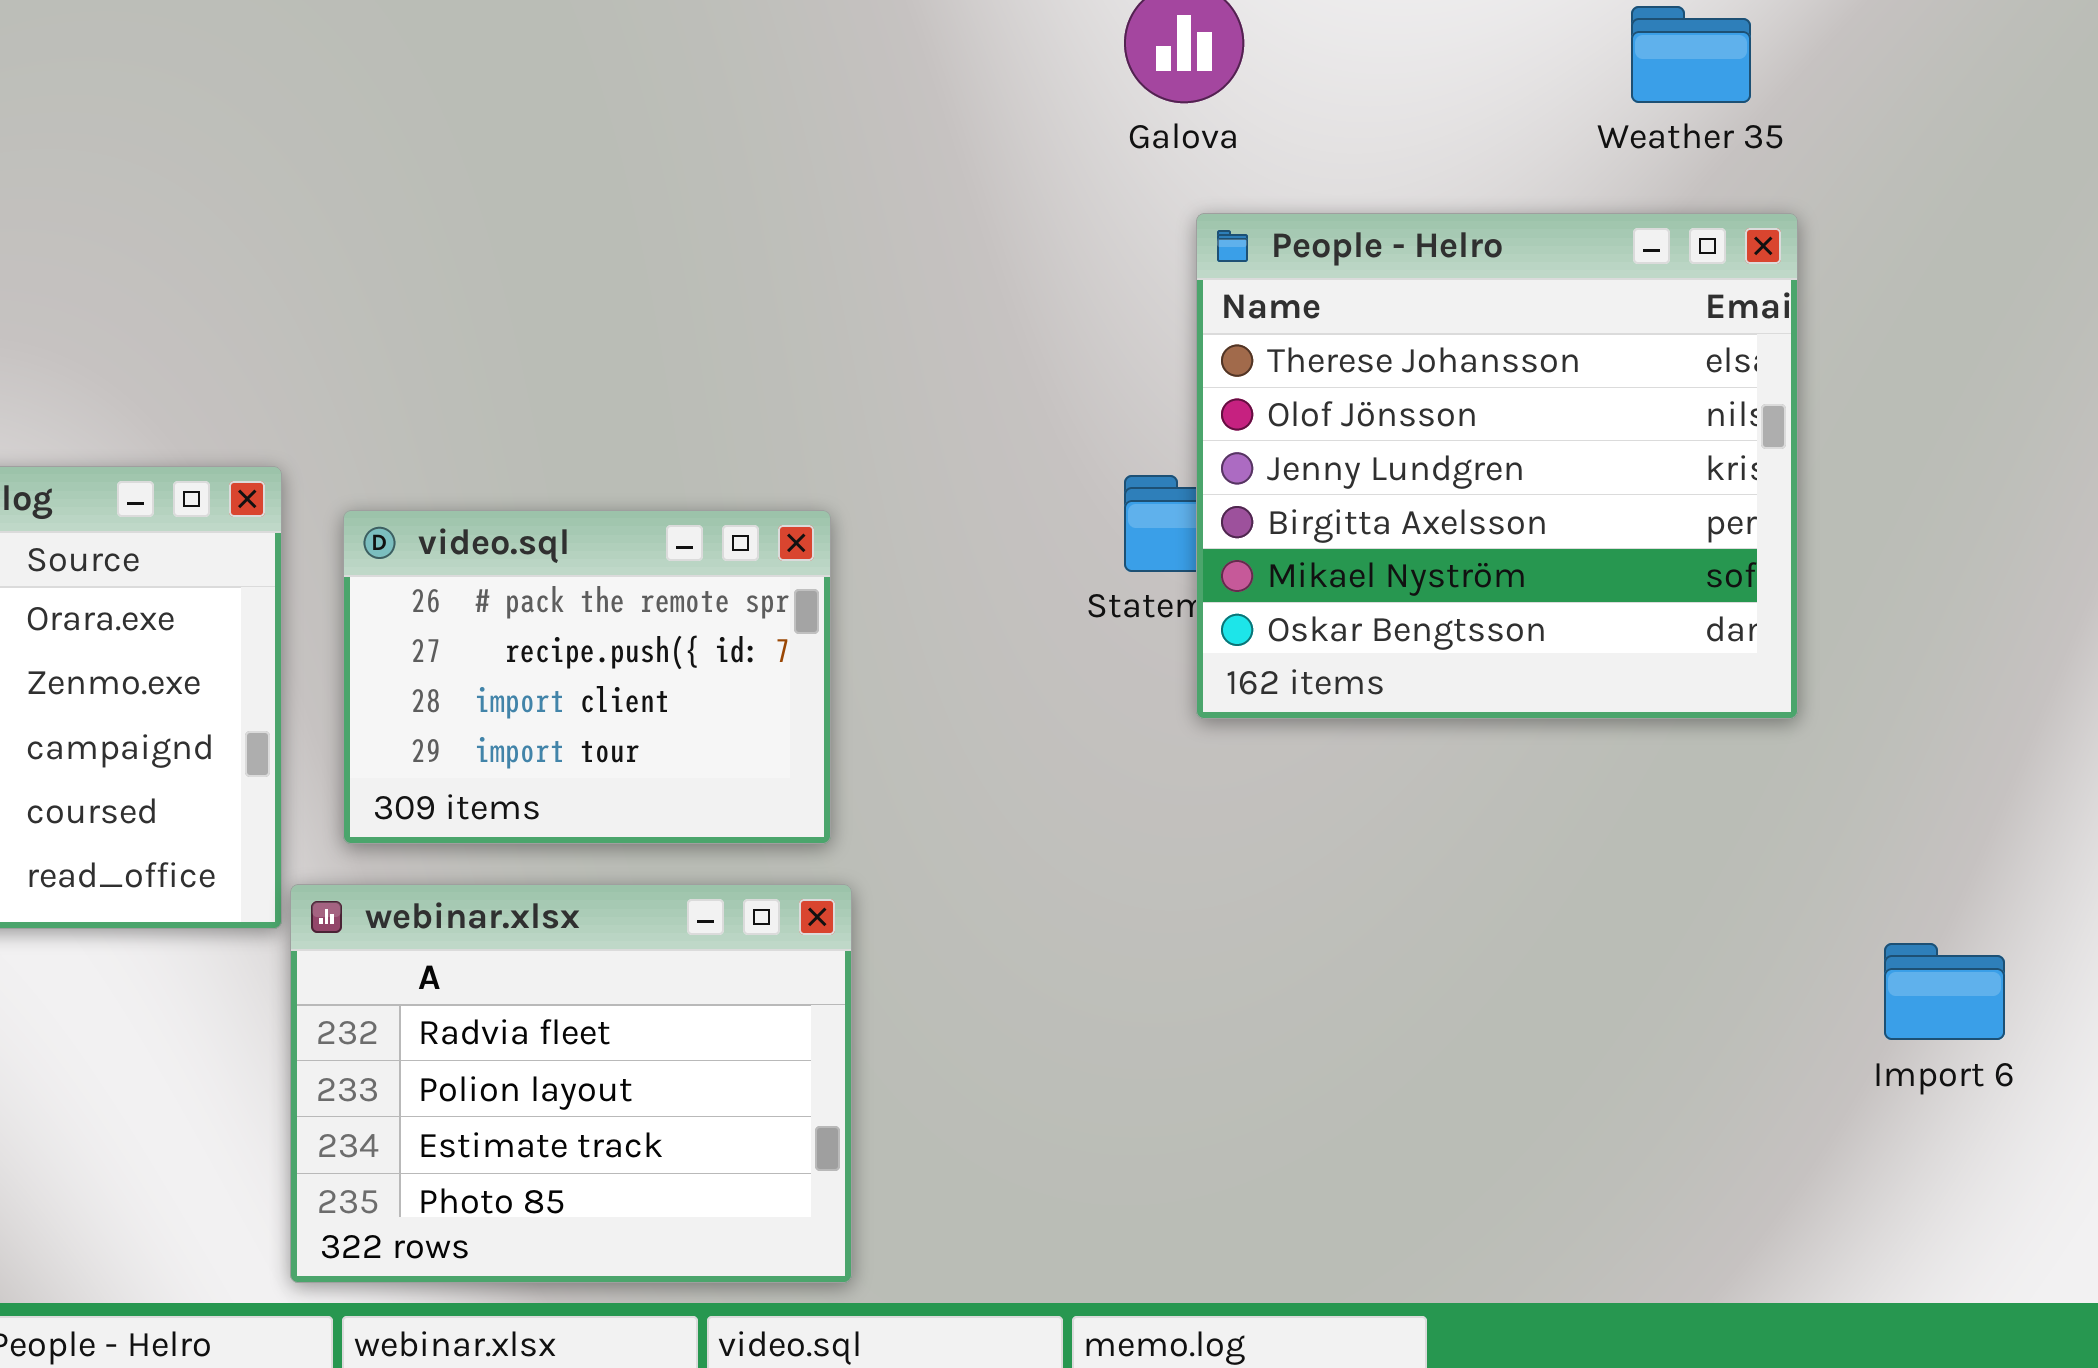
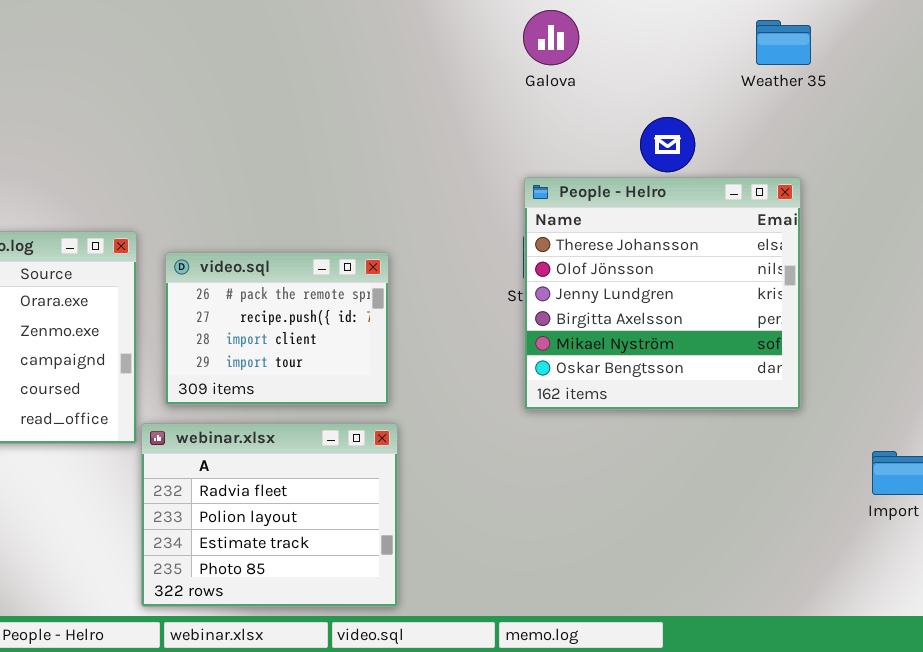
People - Helro: [1196,213,1798,719] -> [524,177,801,410], moved

